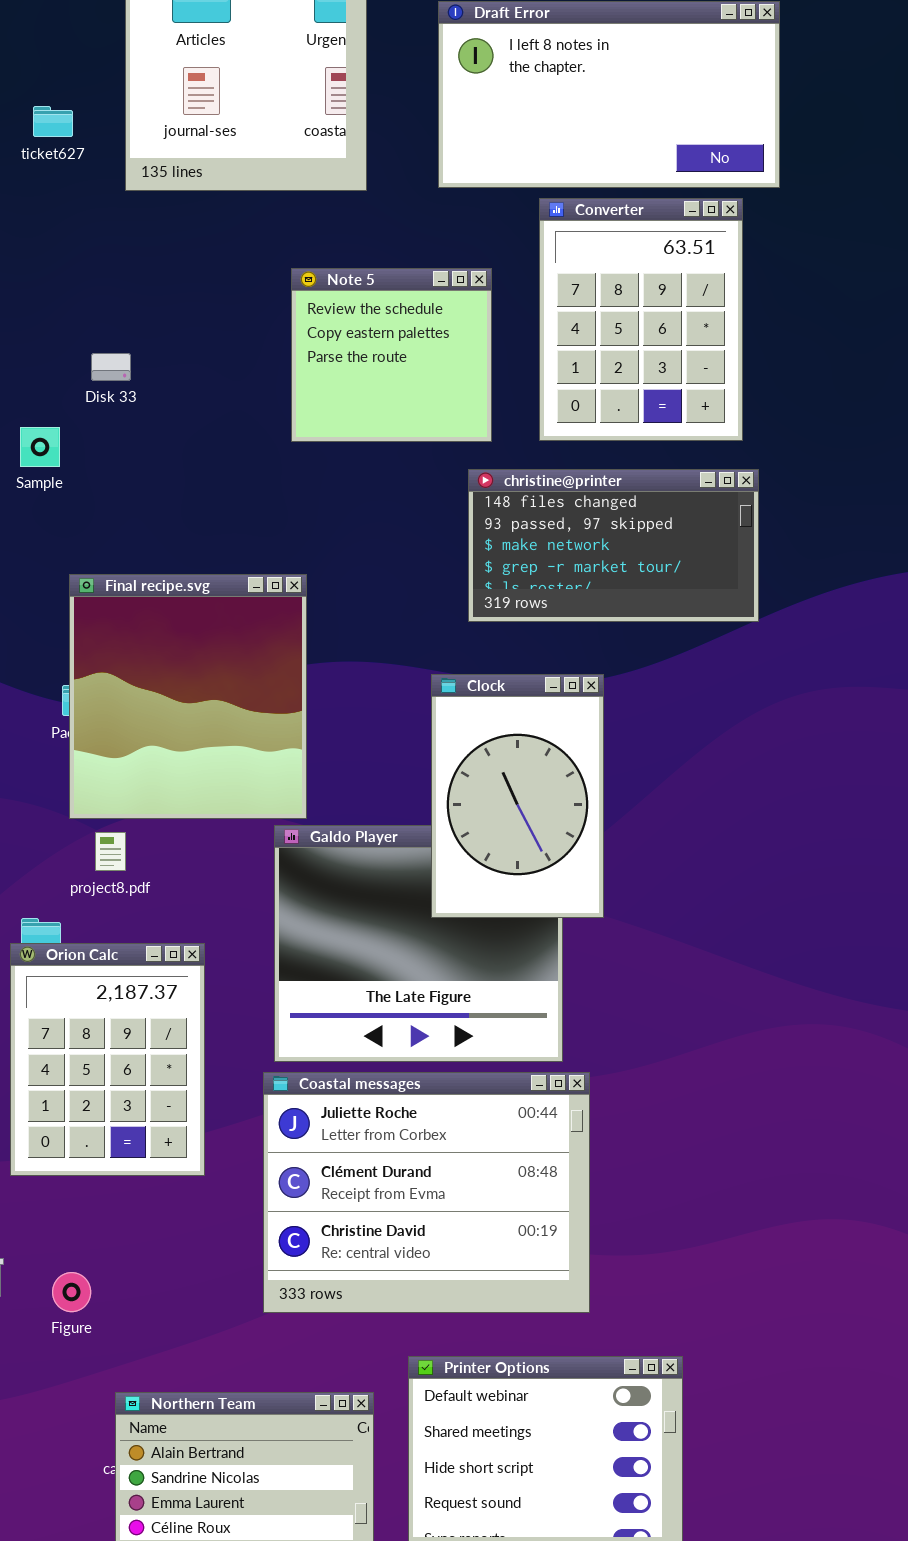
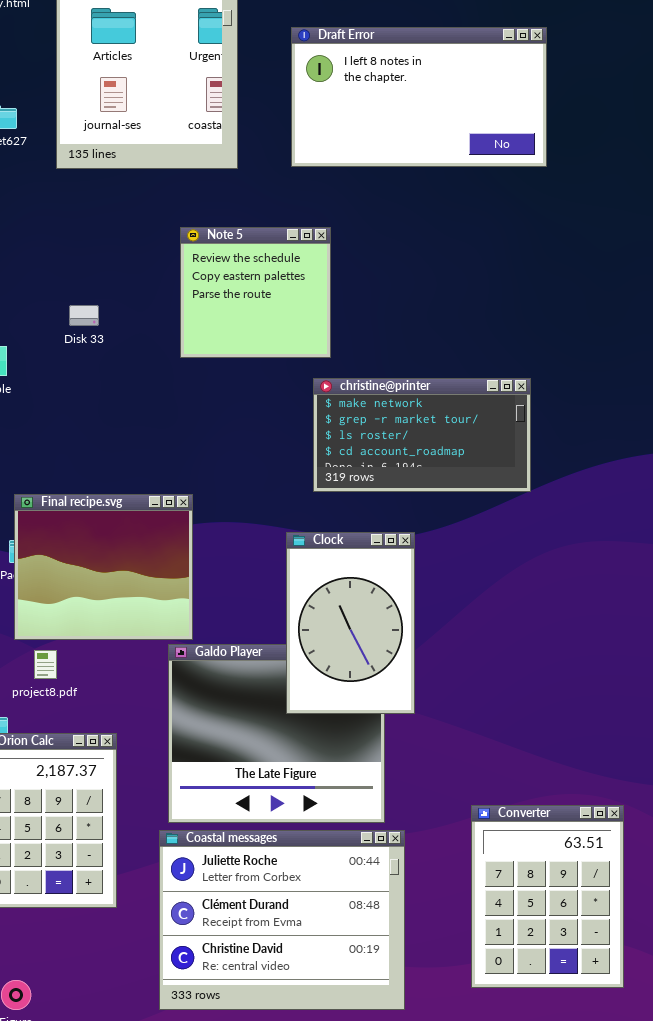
Converter: [539,198,743,441] -> [471,805,624,988], moved
Disk 33: [91,353,131,381] -> [69,305,99,326], moved
christine@printer: [468,469,759,622] -> [313,378,531,492], scrolled down 2 rows
Final recipe.svg: [69,574,307,819] -> [14,494,193,640], resized

